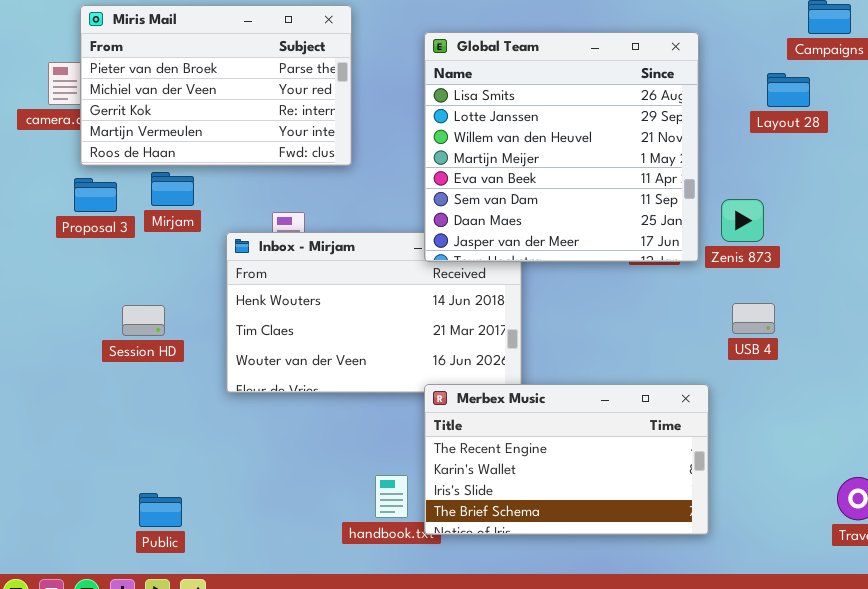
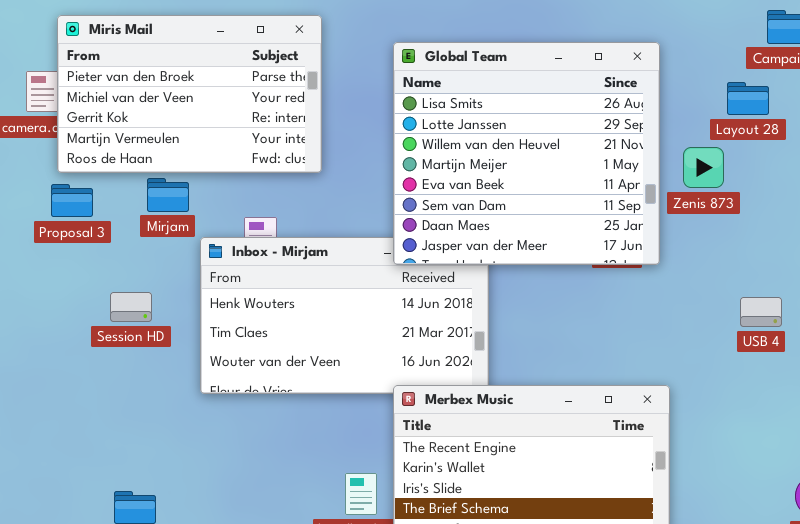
Mirjam: [151,172,194,206] -> [147,178,189,212], moved
Zenis 873: [721,199,764,242] -> [683,147,724,188], moved
USB 4: [732,303,775,334] -> [740,297,782,327], moved
Session HD: [122,305,165,336] -> [110,292,152,322], moved

